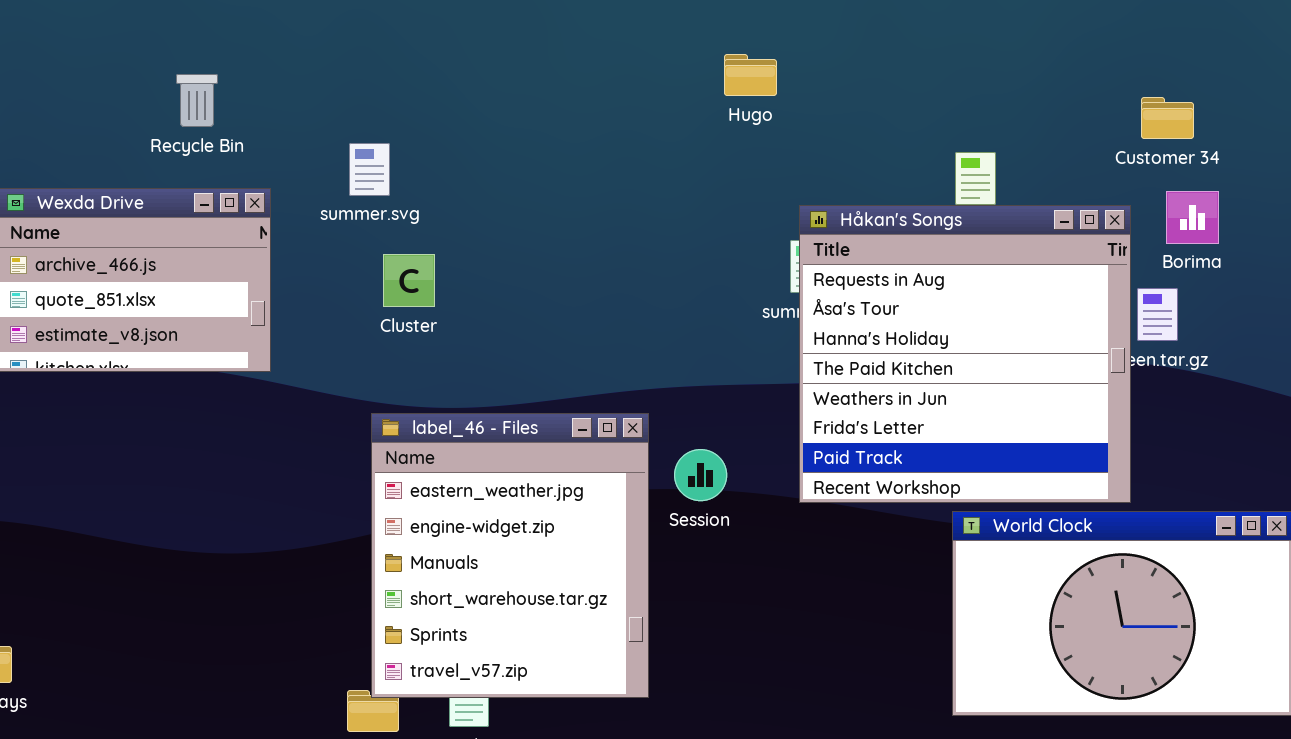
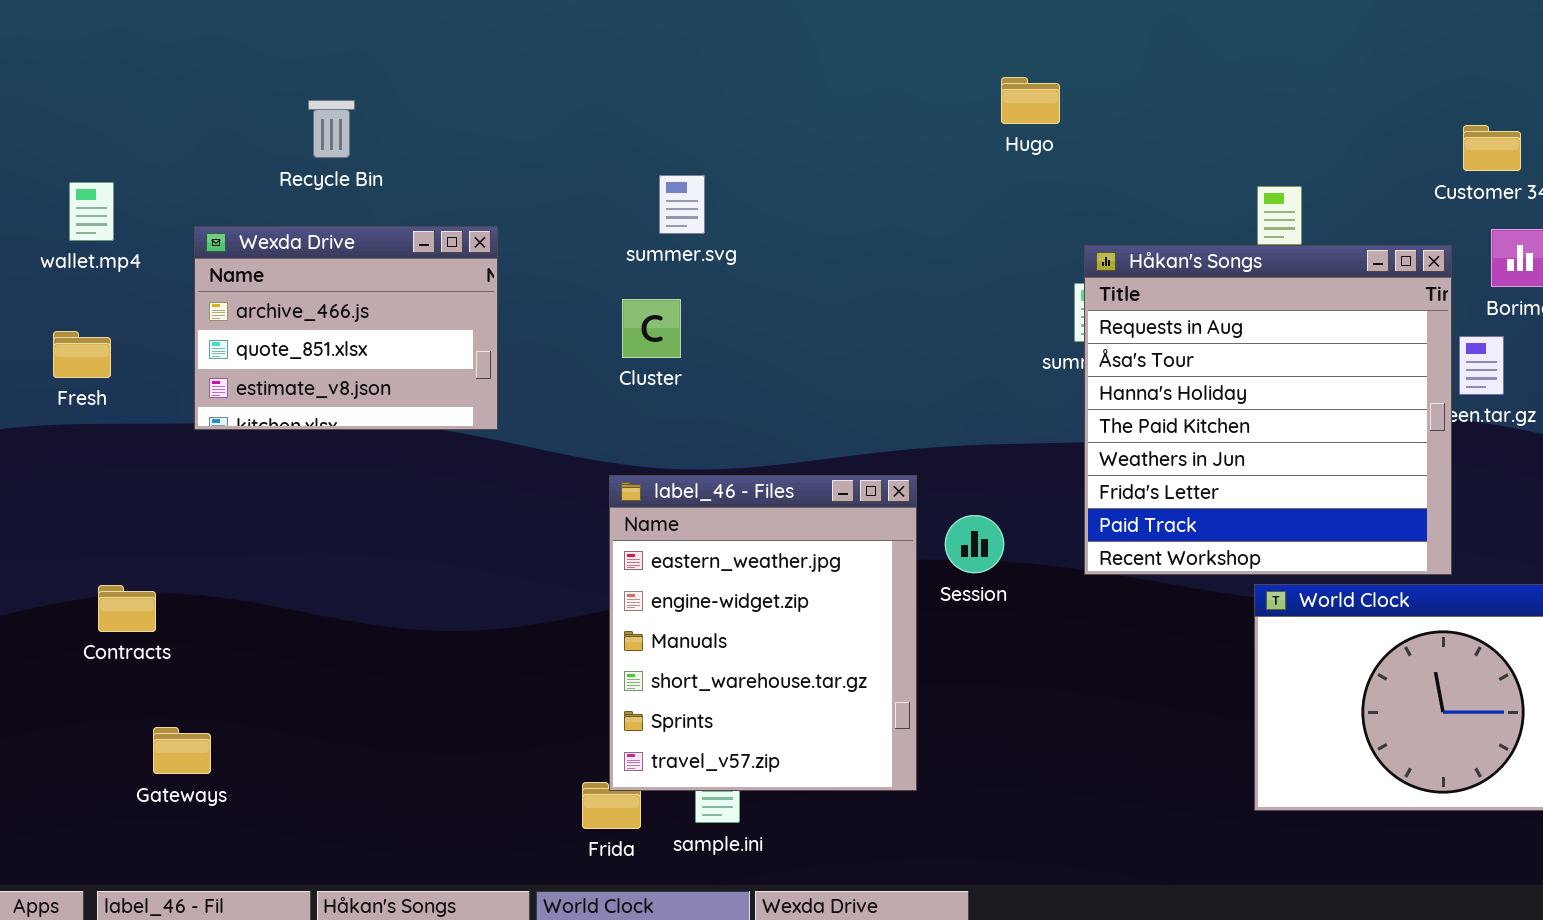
Recycle Bin: [176,74,218,127] -> [308,100,355,158], moved
summer.svg: [349,143,390,196] -> [659,175,705,234], moved

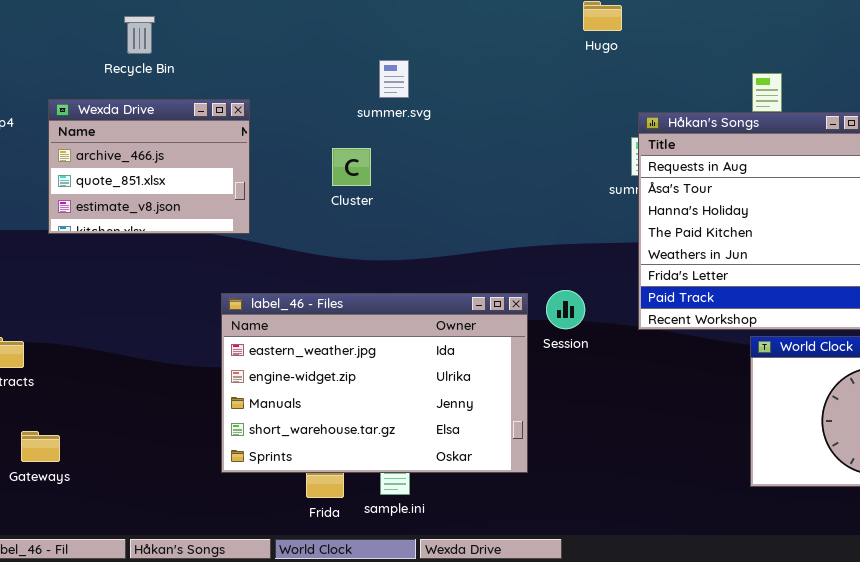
summer.svg: [659,175,705,234] -> [379,60,409,98], moved
label_46 - Files: [609,475,917,791] -> [221,293,528,473], resized

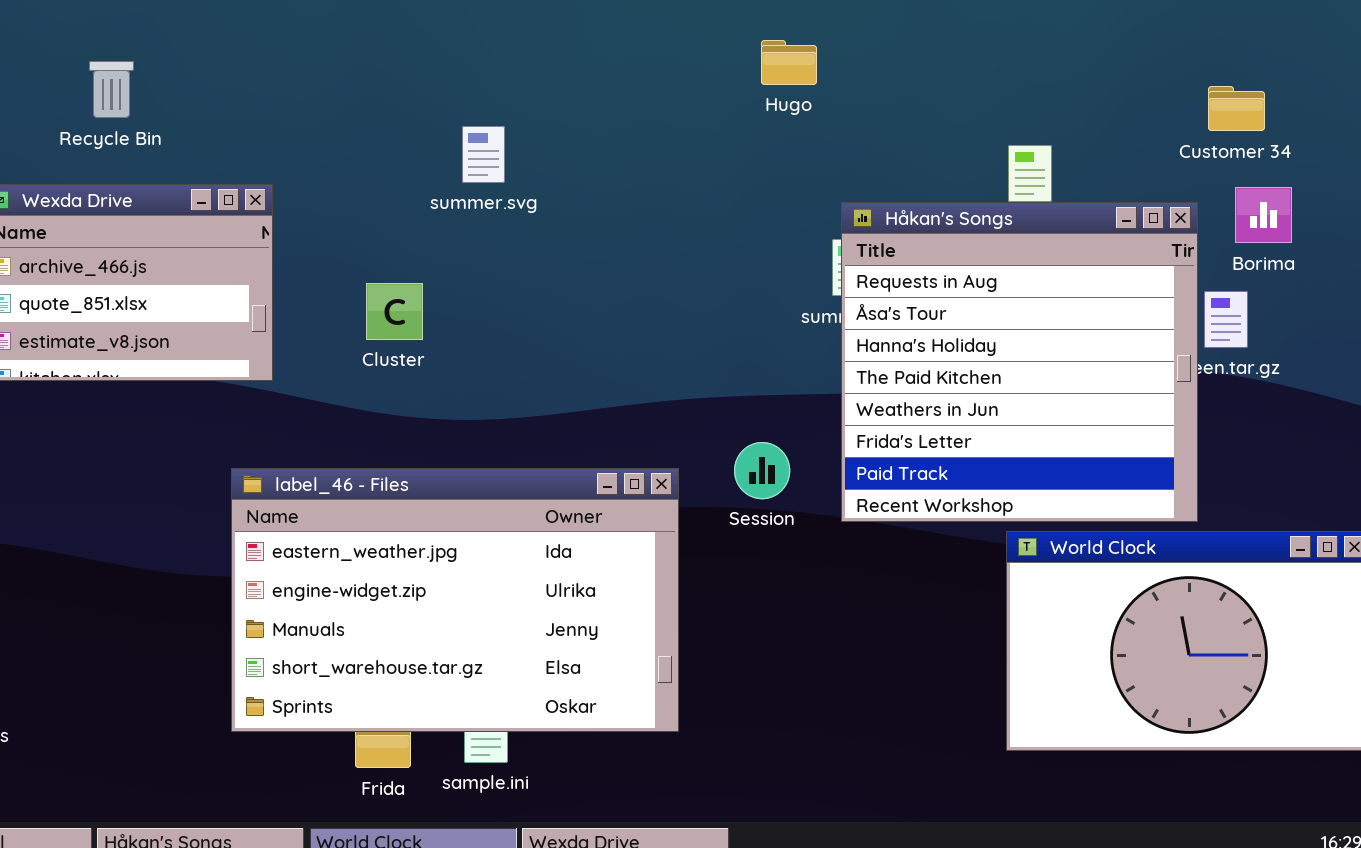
Cluster: [332,148,371,186] -> [366,283,423,340], moved
Session: [546,290,585,329] -> [734,442,790,499], moved

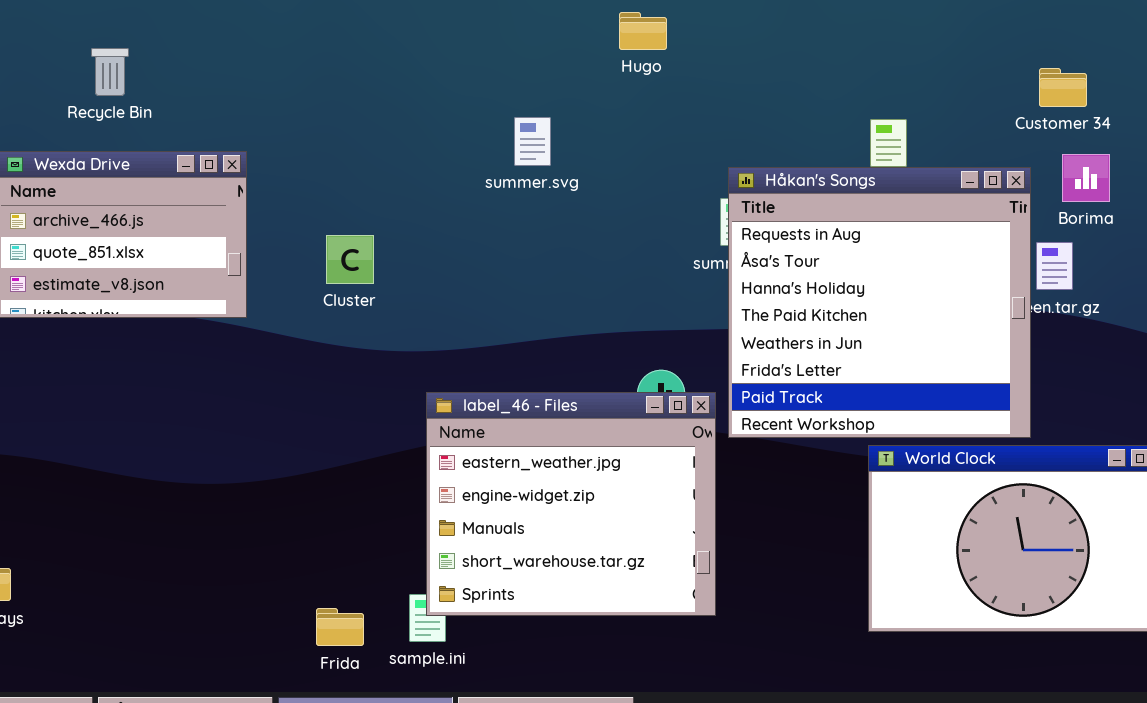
Hugo: [761,40,817,85] -> [619,12,667,50], moved
summer.svg: [462,126,505,183] -> [514,117,551,166], moved
label_46 - Files: [231,468,679,732] -> [426,392,716,616], moved, resized

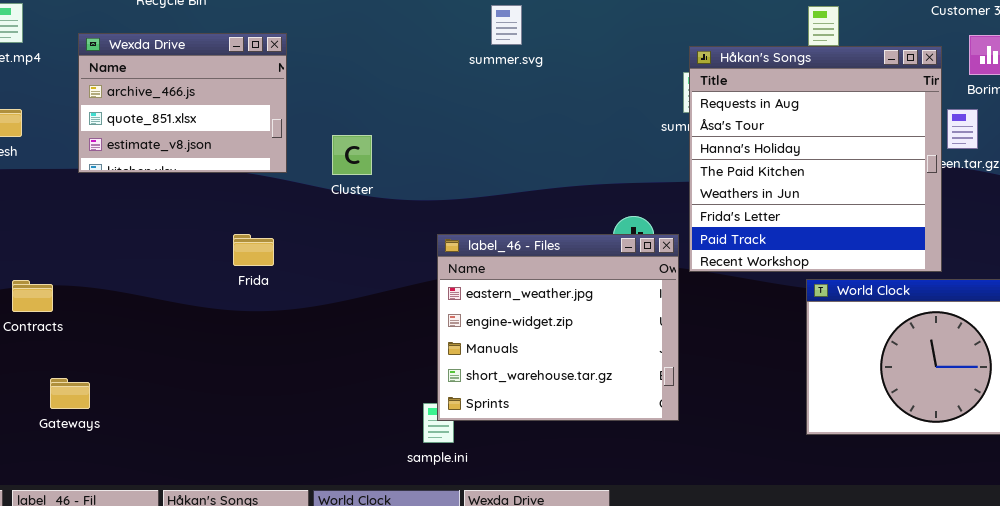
summer.svg: [514,117,551,166] -> [491,5,522,45], moved
Cluster: [326,235,374,284] -> [332,135,372,175], moved
Frida: [316,608,364,646] -> [233,234,274,266], moved

